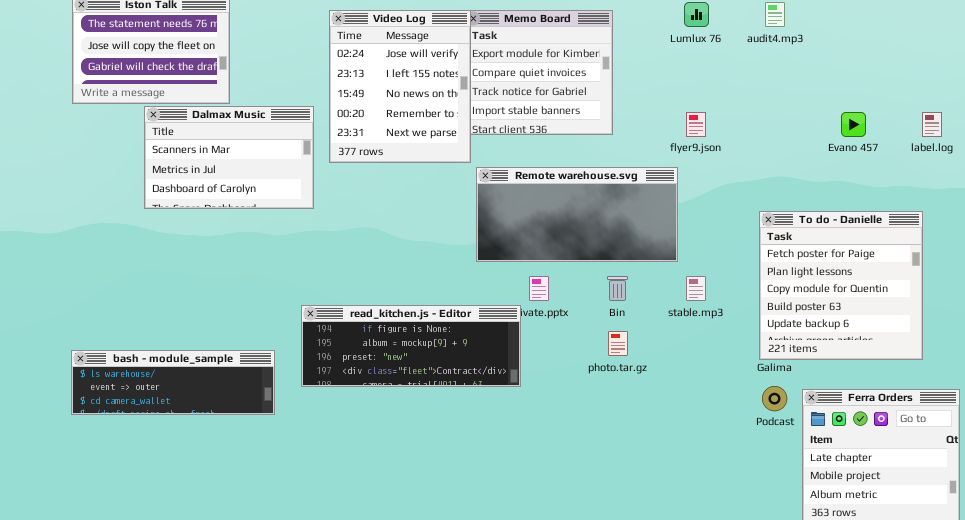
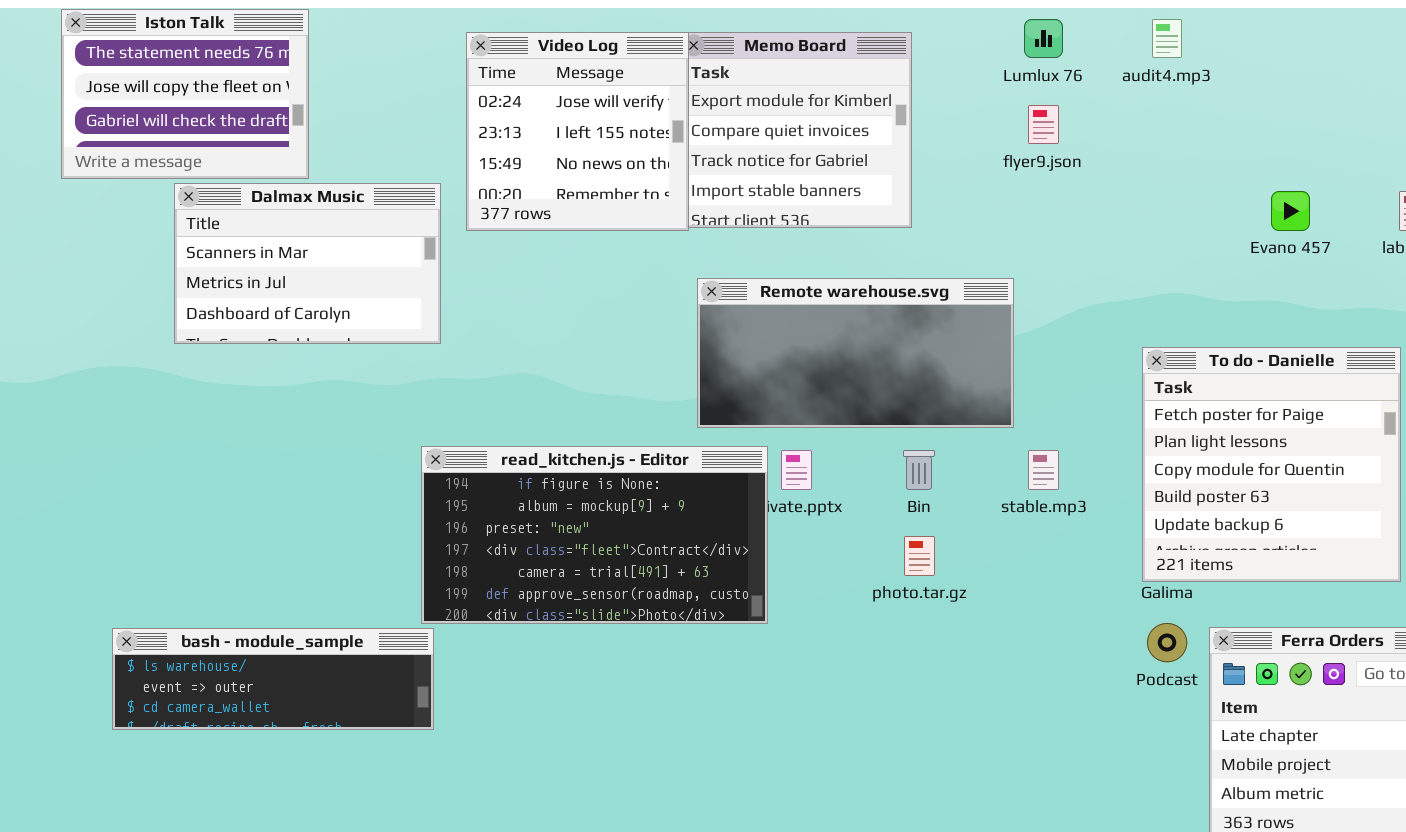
Video Log: [329,10,471,163] -> [466,32,689,231], resized
flyer9.json: [686,112,706,137] -> [1028,105,1059,144], moved
read_kitchen.js - Editor: [301,305,521,387] -> [421,446,768,624], resized
bash - module_sample: [71,350,275,415] -> [112,628,434,730], moved

